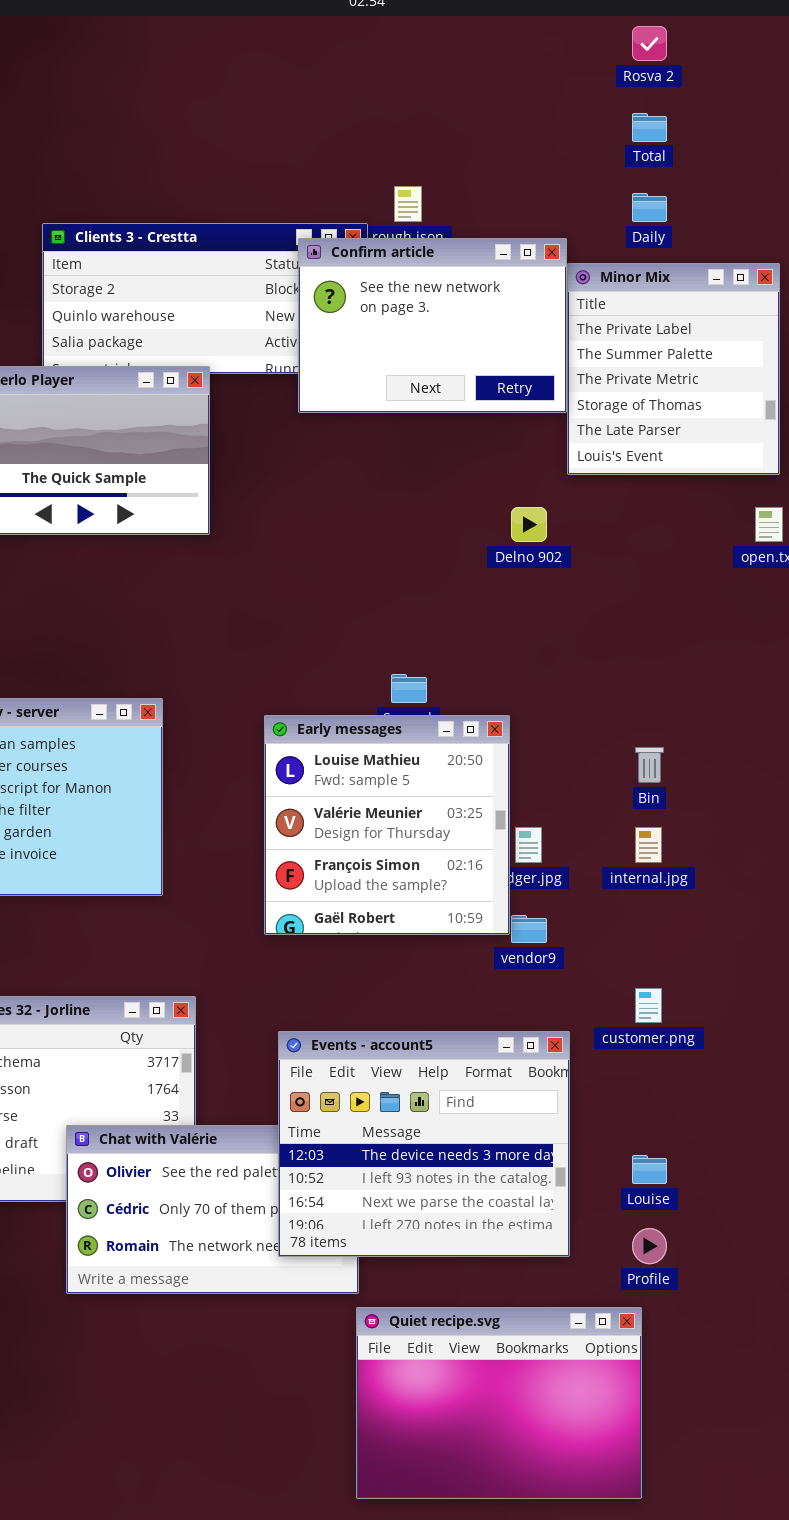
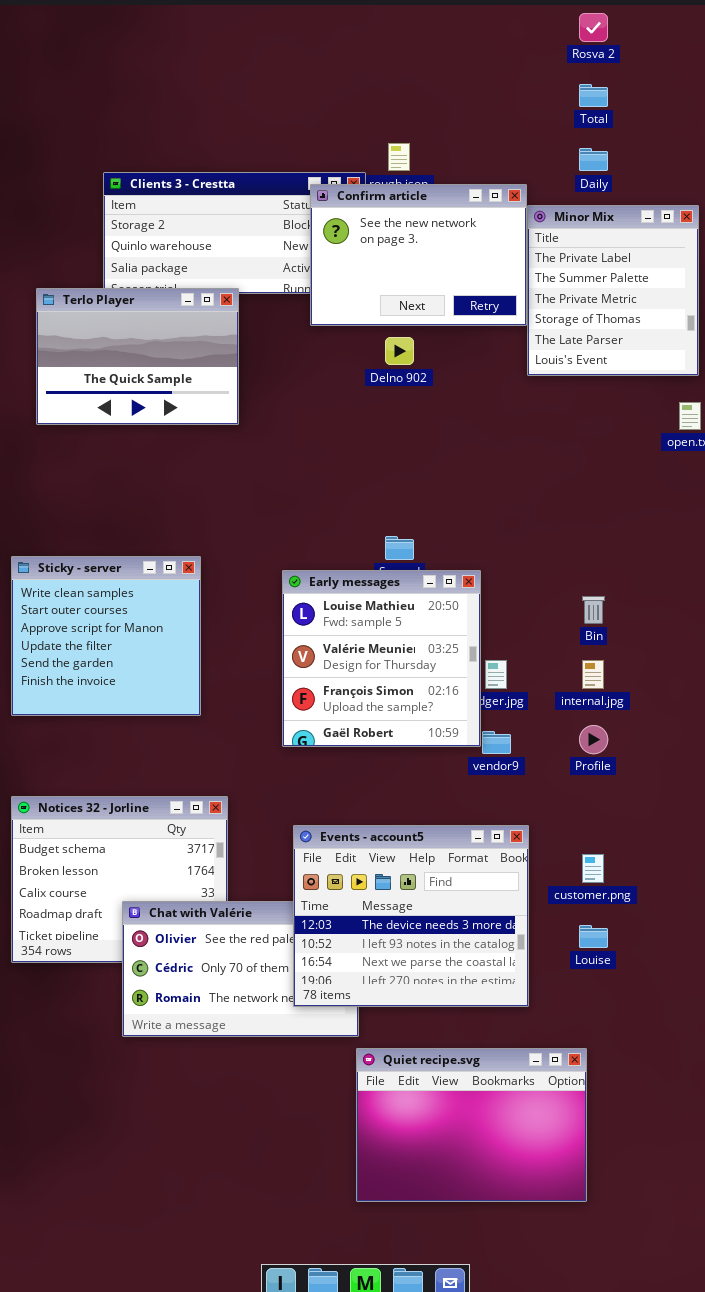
Delno 902: [511,507,547,542] -> [385,337,414,365], moved
customer.png: [635,988,662,1023] -> [582,854,604,883], moved
Profile: [632,1228,667,1264] -> [579,725,608,754], moved

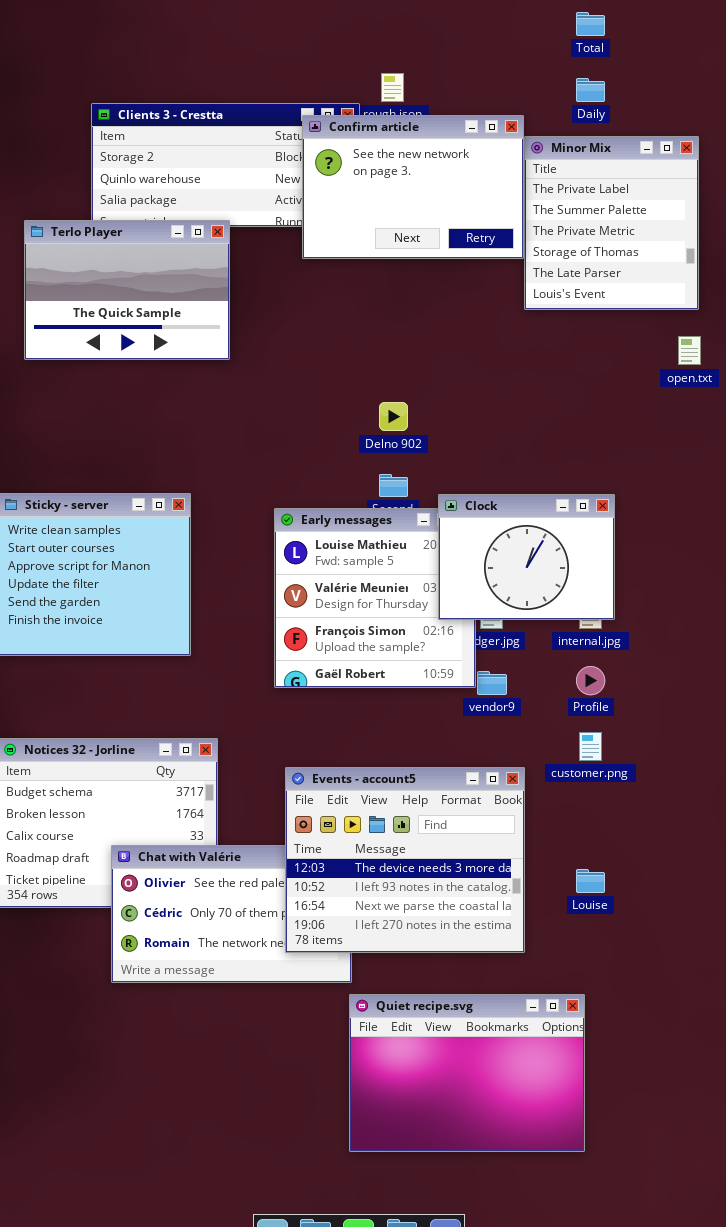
Delno 902: [385,337,414,365] -> [379,402,408,431], moved
Clock: none -> [438,494,615,620], opened
customer.png: [582,854,604,883] -> [579,732,602,761], moved

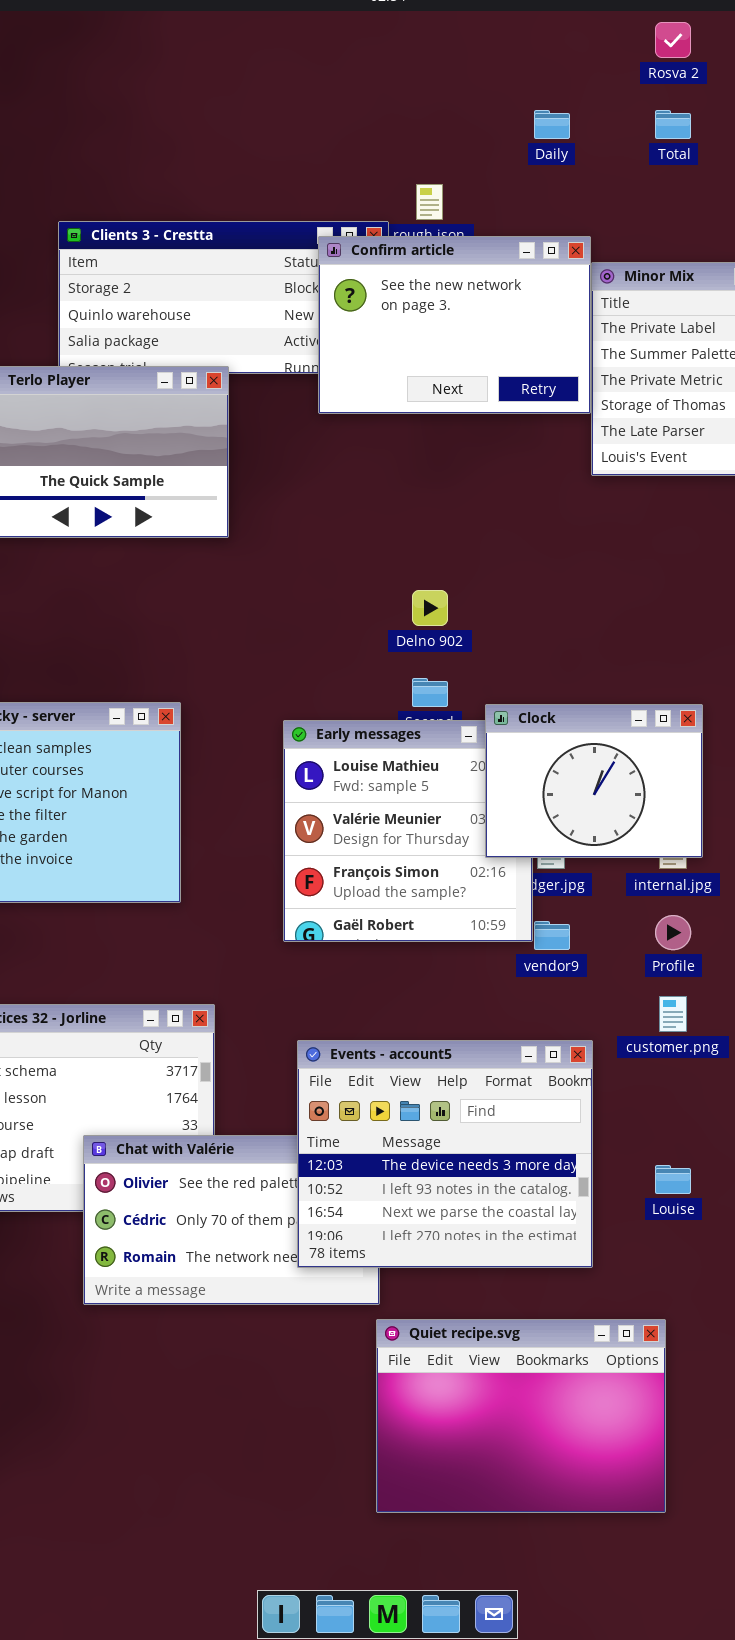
Daily: [576,78,605,102] -> [534,110,570,139], moved

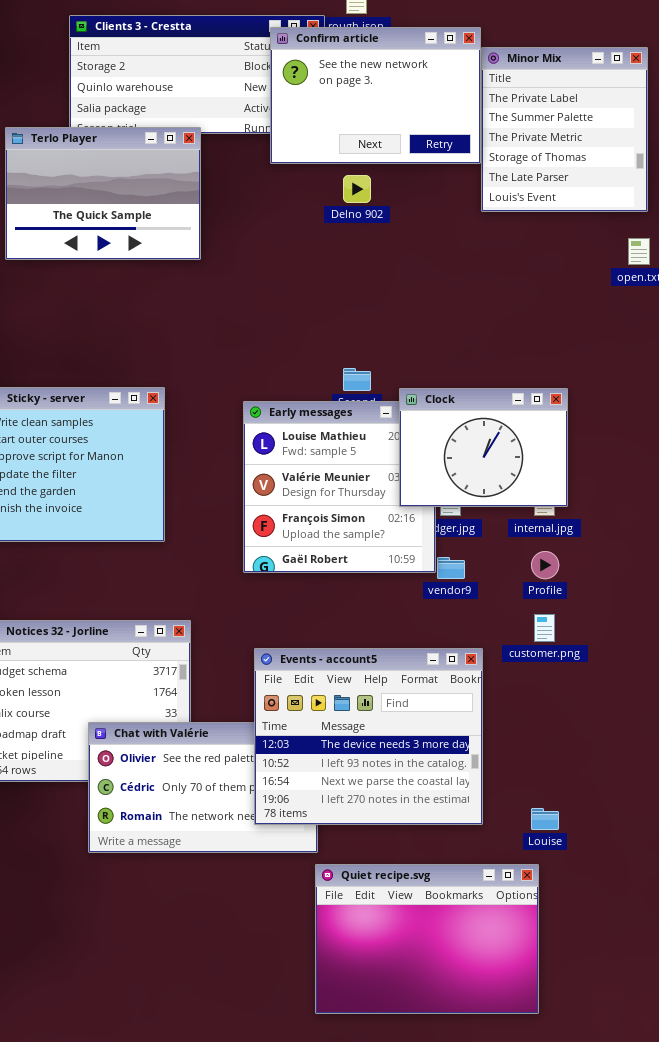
Delno 902: [412,590,448,626] -> [343,175,371,203], moved
Louise: [655,1165,691,1194] -> [531,808,559,830], moved

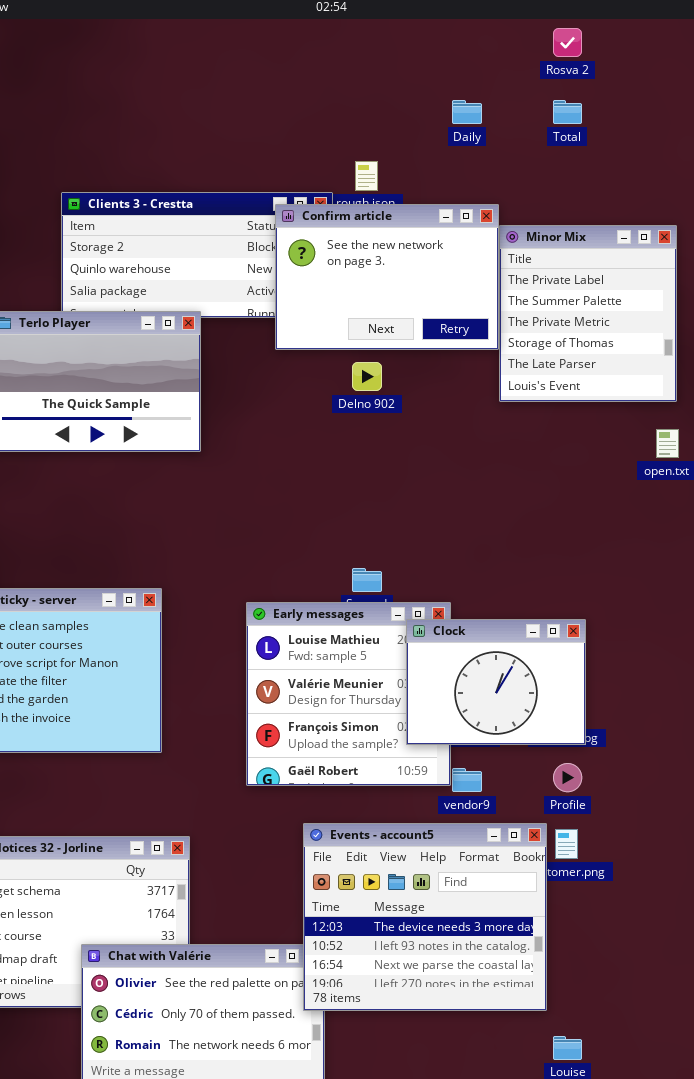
Clock: [399,388,568,507] -> [406,619,586,745], moved
Events - account5: [254,648,483,825] -> [303,823,547,1011], moved

